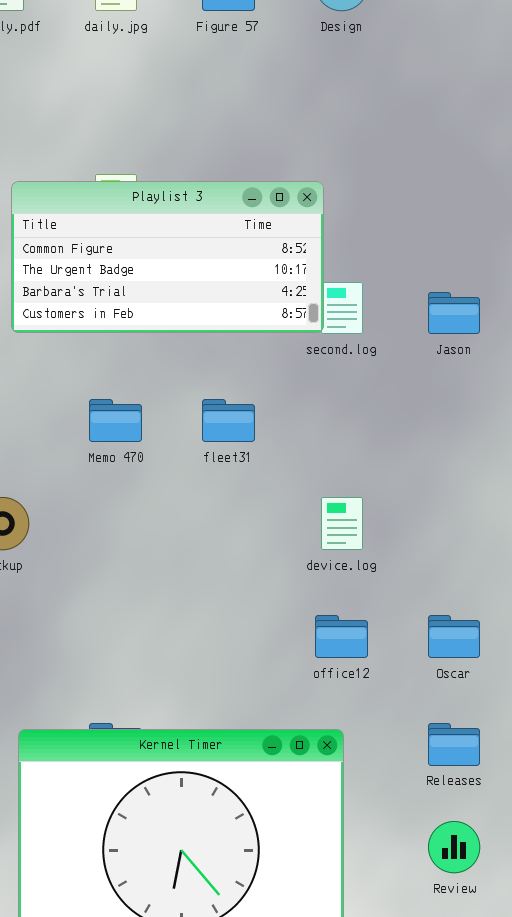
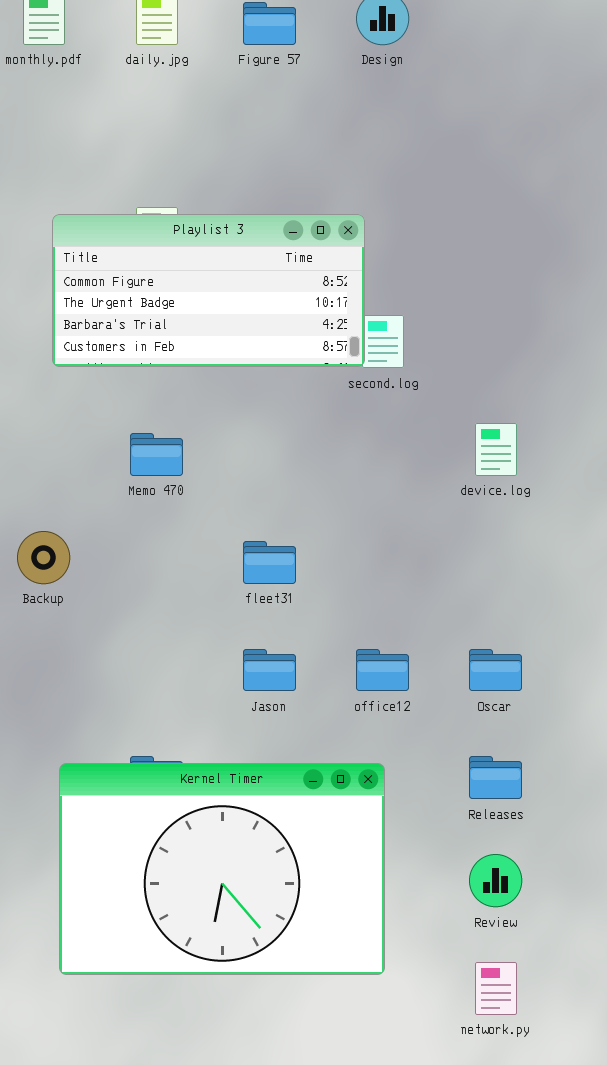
Jason: [428,292,480,334] -> [243,649,296,691], moved
fleet31: [202,399,255,442] -> [243,541,296,584], moved
device.log: [321,497,363,550] -> [475,423,517,476], moved

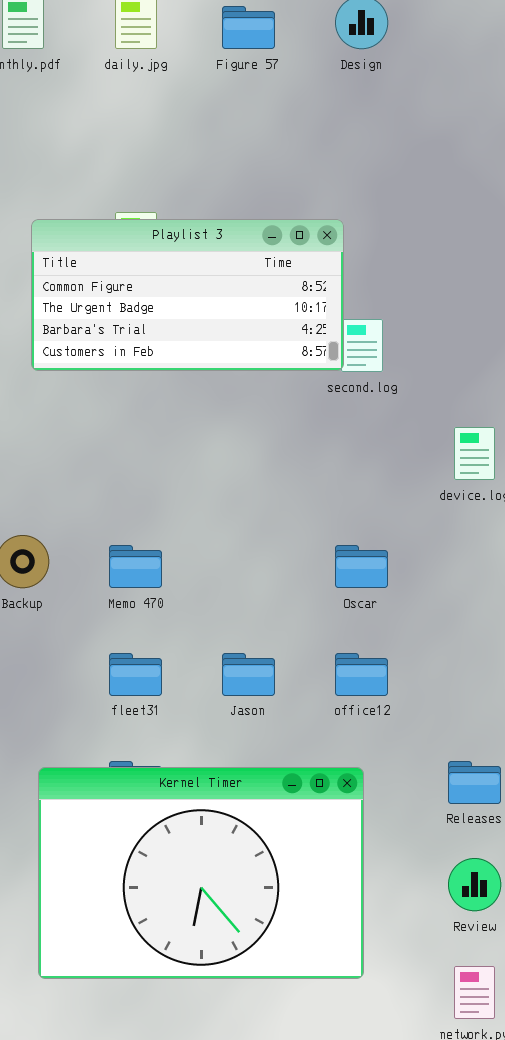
Memo 470: [130,433,183,476] -> [109,545,162,588], moved
fleet31: [243,541,296,584] -> [109,653,162,696], moved
Oscar: [469,649,522,691] -> [335,545,388,588], moved

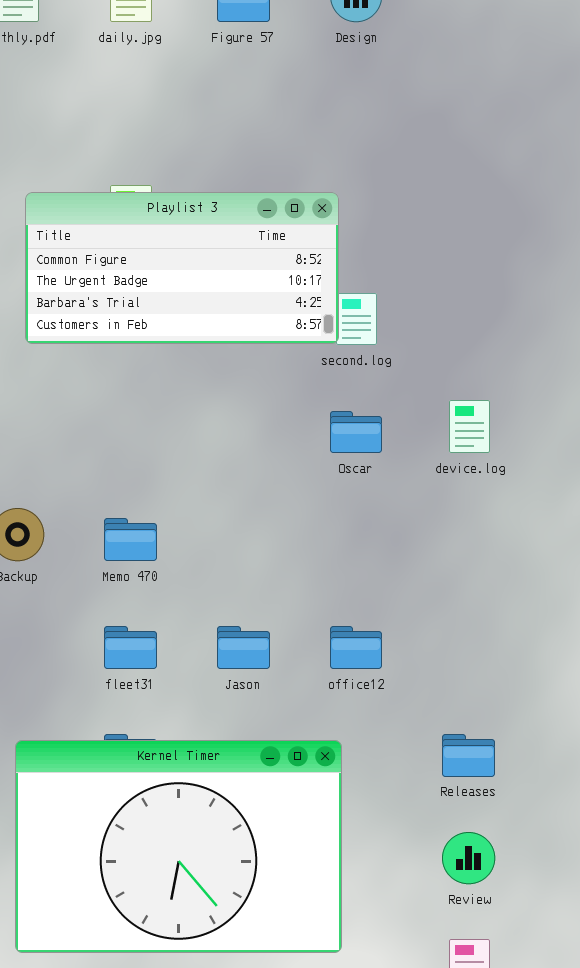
Oscar: [335,545,388,588] -> [330,411,382,453], moved
Kernel Timer: [38,767,364,979] -> [15,740,342,953], moved

